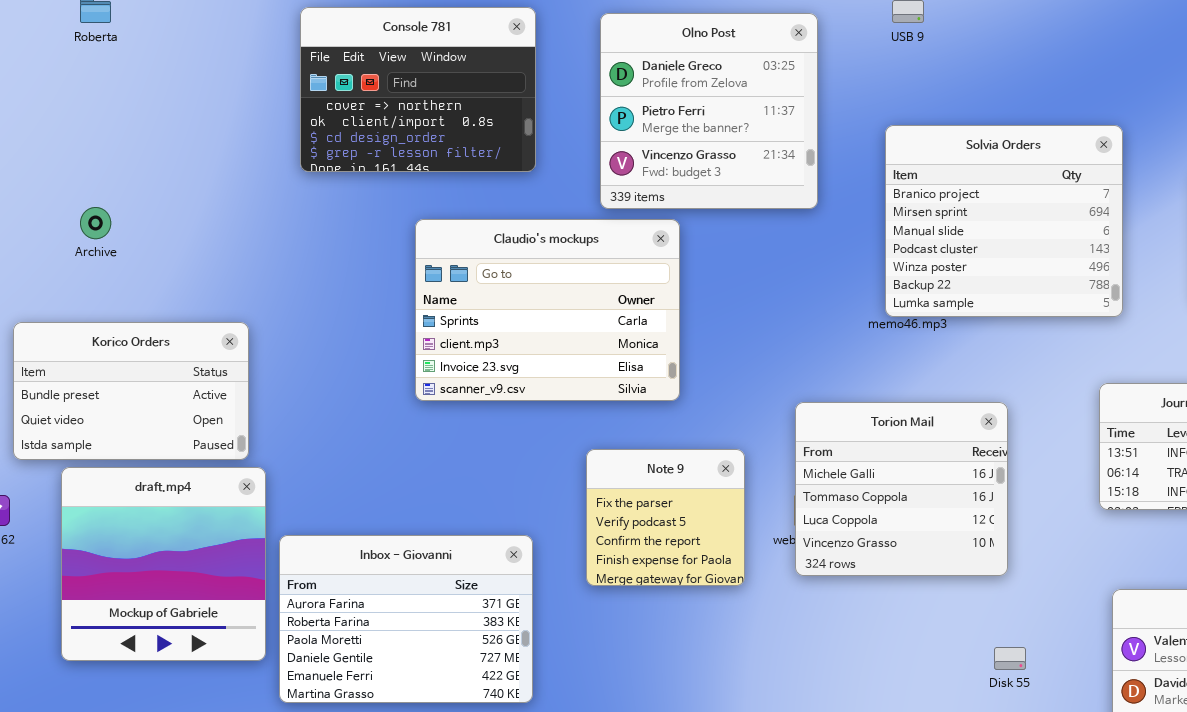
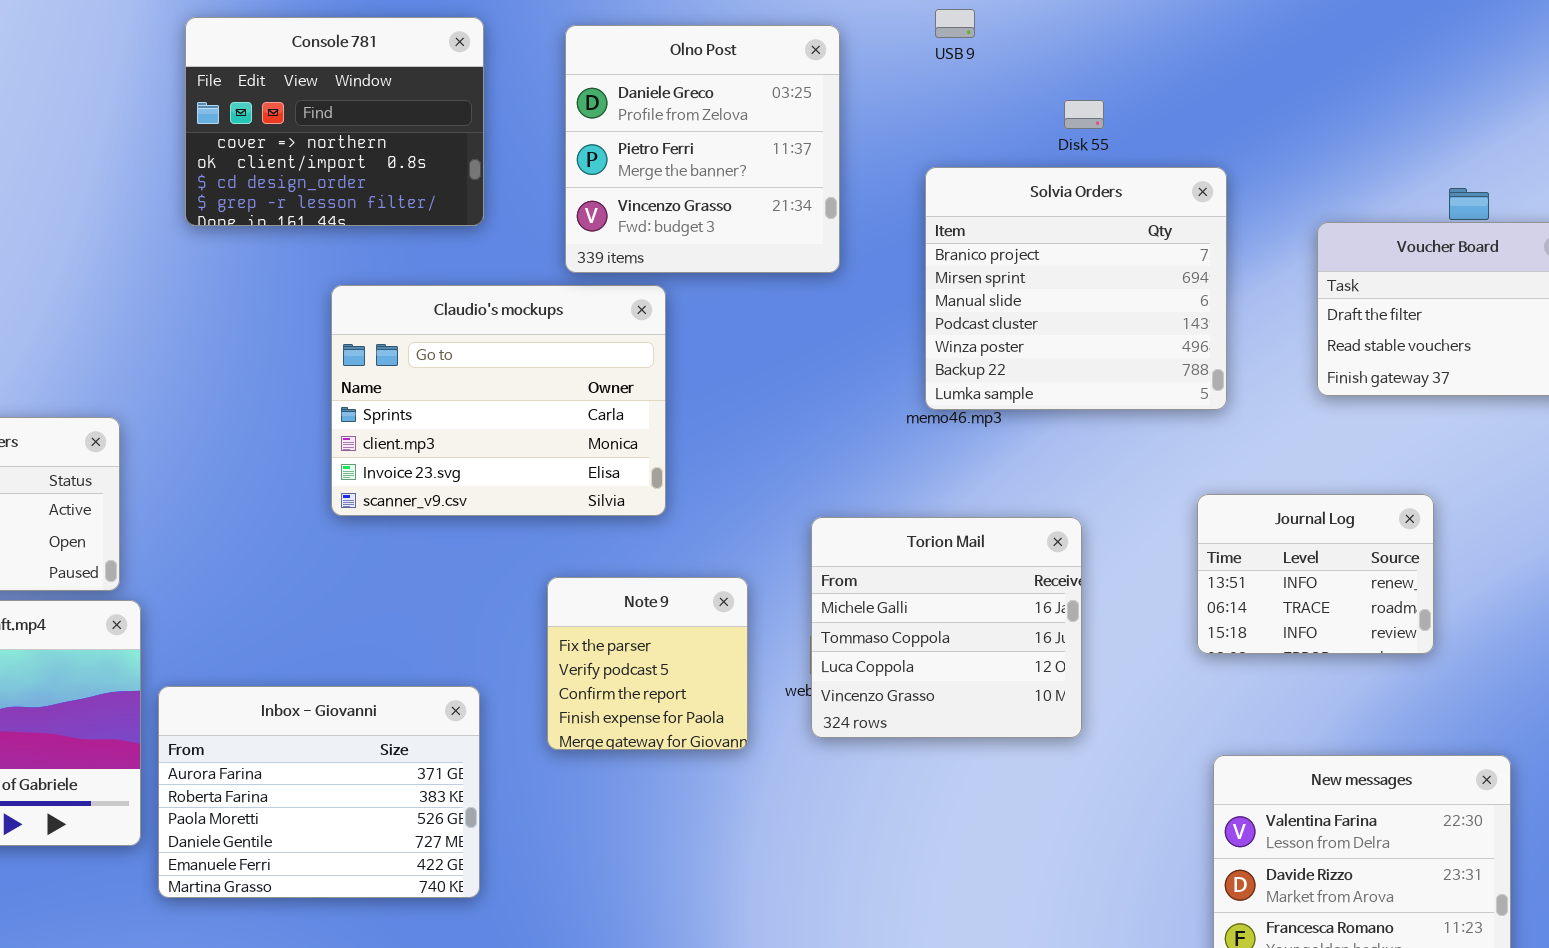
Disk 55: [994,647,1026,670] -> [1064,100,1104,129], moved

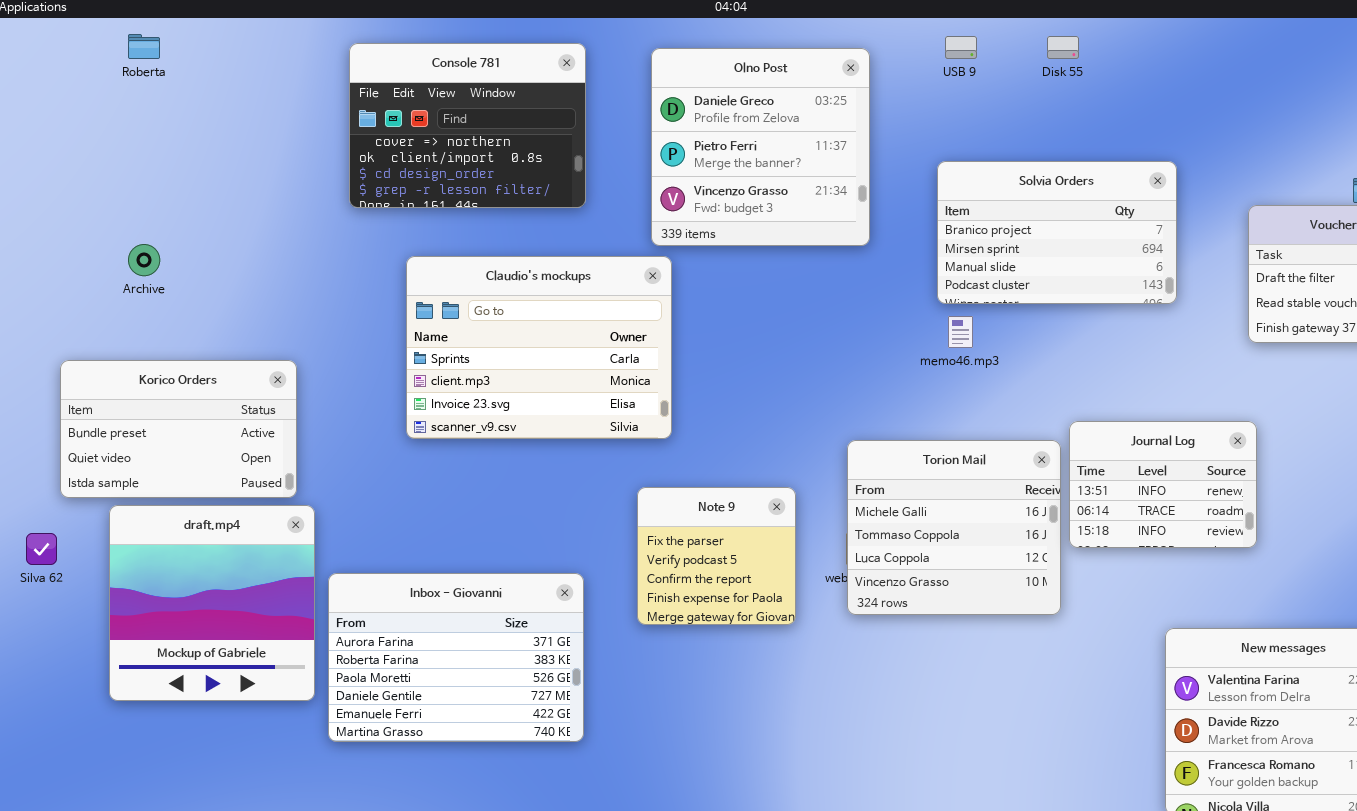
Disk 55: [1064,100,1104,129] -> [1047,36,1079,59], moved
Solvia Orders: [925,167,1227,410] -> [937,161,1177,304], resized
Claudio's mockups: [331,285,666,516] -> [406,256,672,439], moved
Journal Log: [1197,494,1434,654] -> [1069,421,1257,548], moved

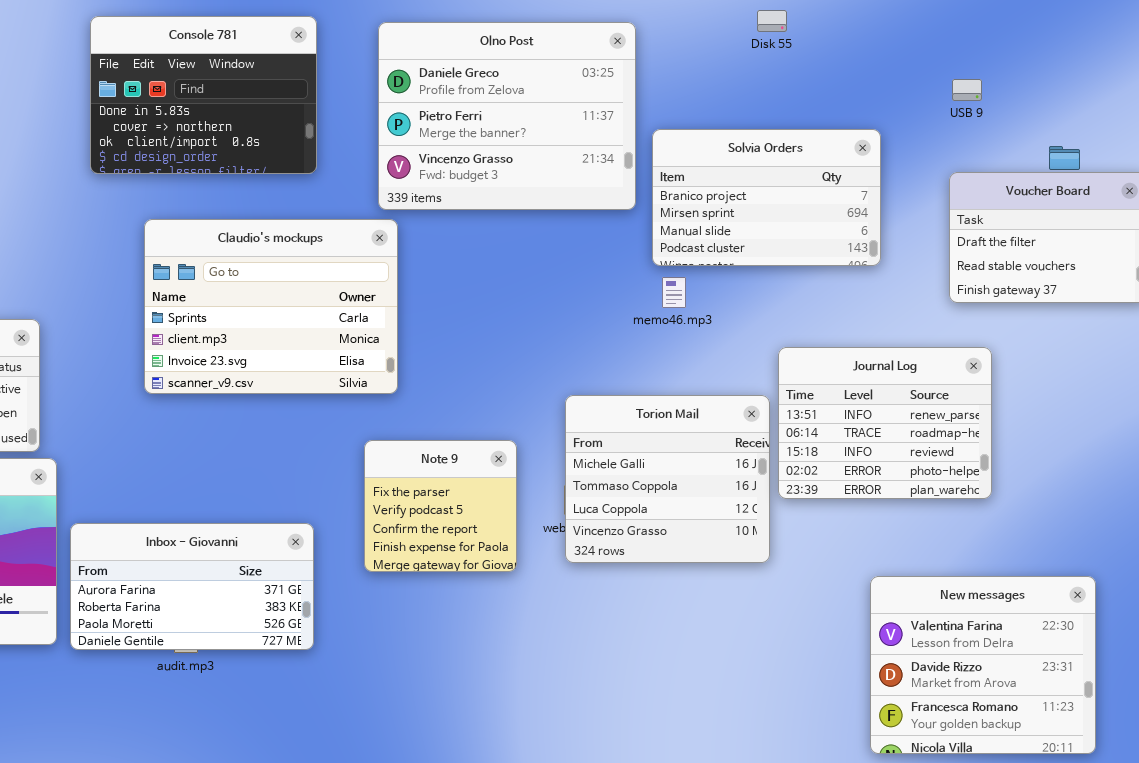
USB 9: [945,36,977,59] -> [952,79,982,101], moved
Console 781: [349,43,586,208] -> [90,16,317,174], scrolled up 1 row
Olno Post: [651,48,870,246] -> [378,22,636,210], resized
Journal Log: [1069,421,1257,548] -> [778,347,992,499], resized
Inbox - Giovanni: [328,573,584,742] -> [70,523,314,650], resized

